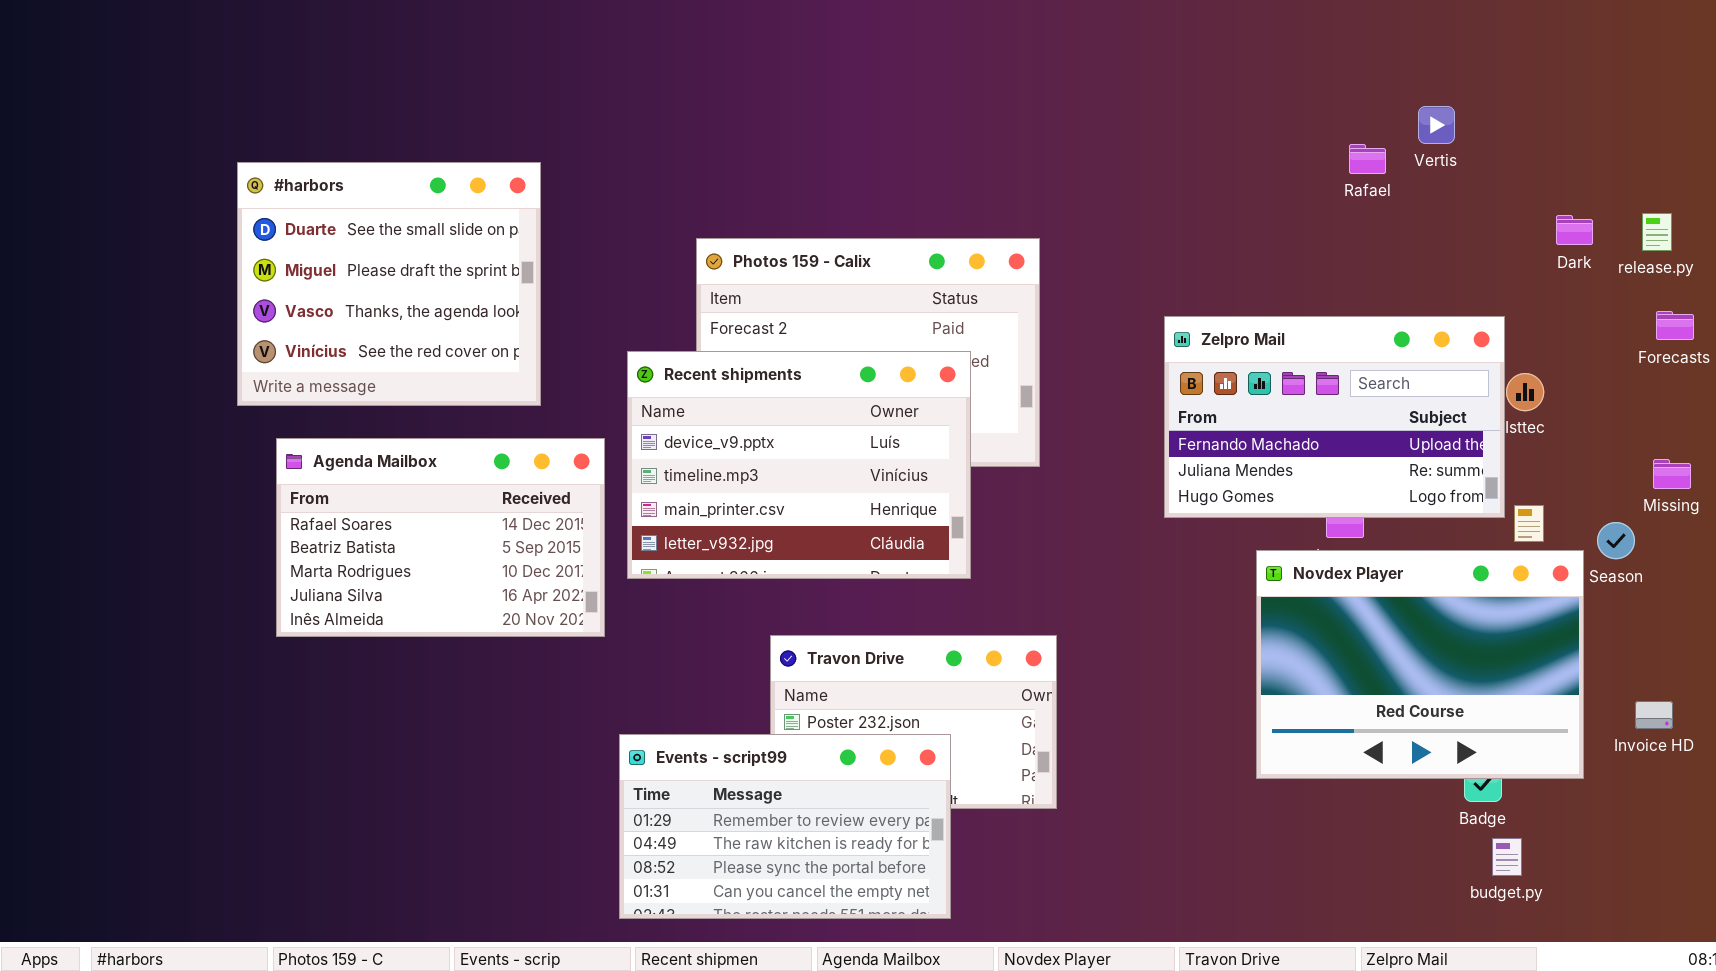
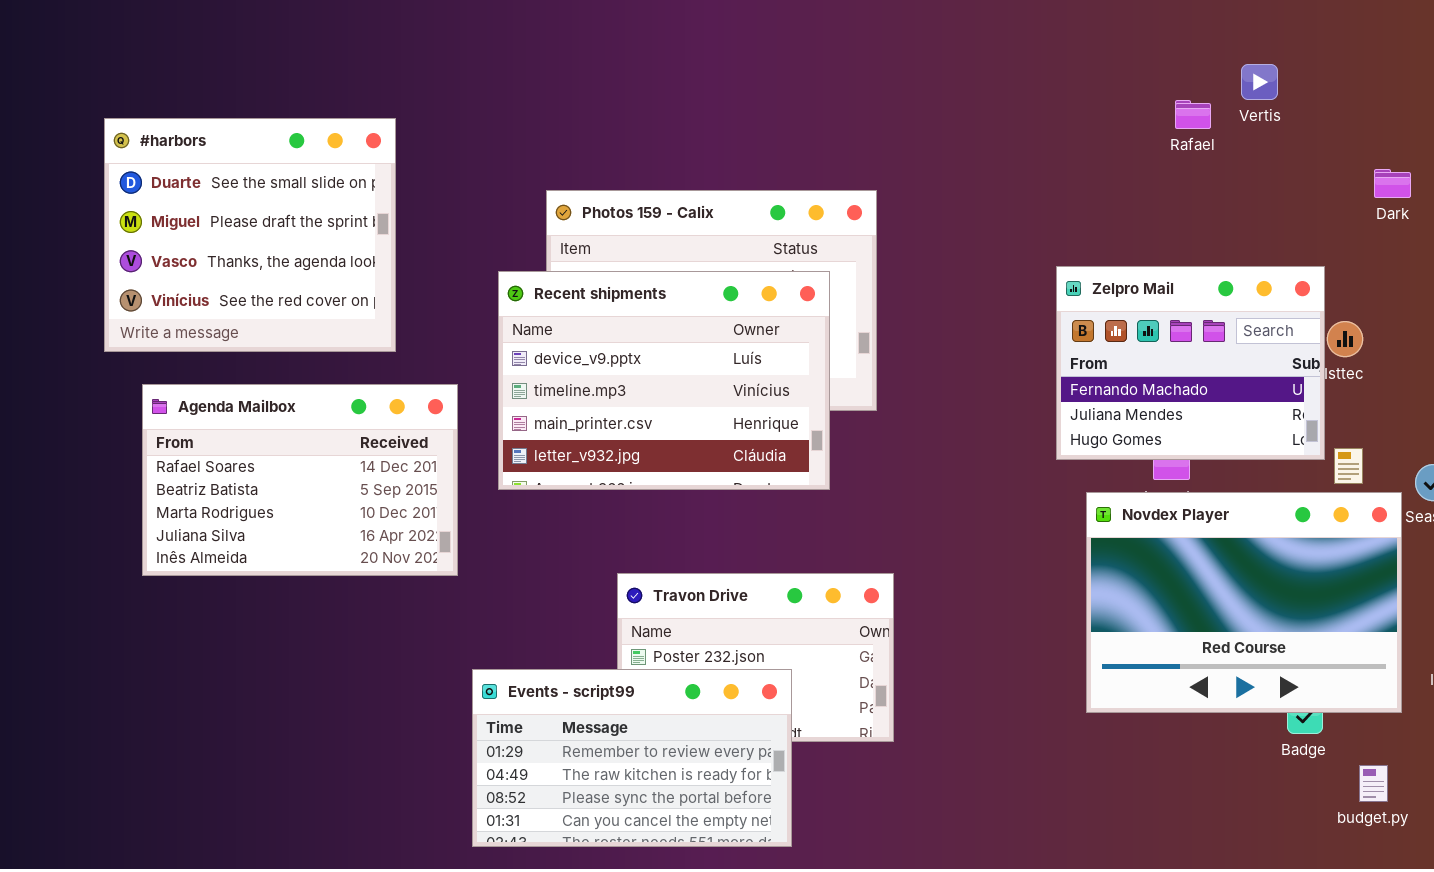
Zelpro Mail: [1164,316,1505,518] -> [1056,266,1325,460], resized
Recent shipments: [627,351,971,579] -> [498,271,830,490], moved
budget.py: [1492,838,1522,876] -> [1359,765,1388,802], moved

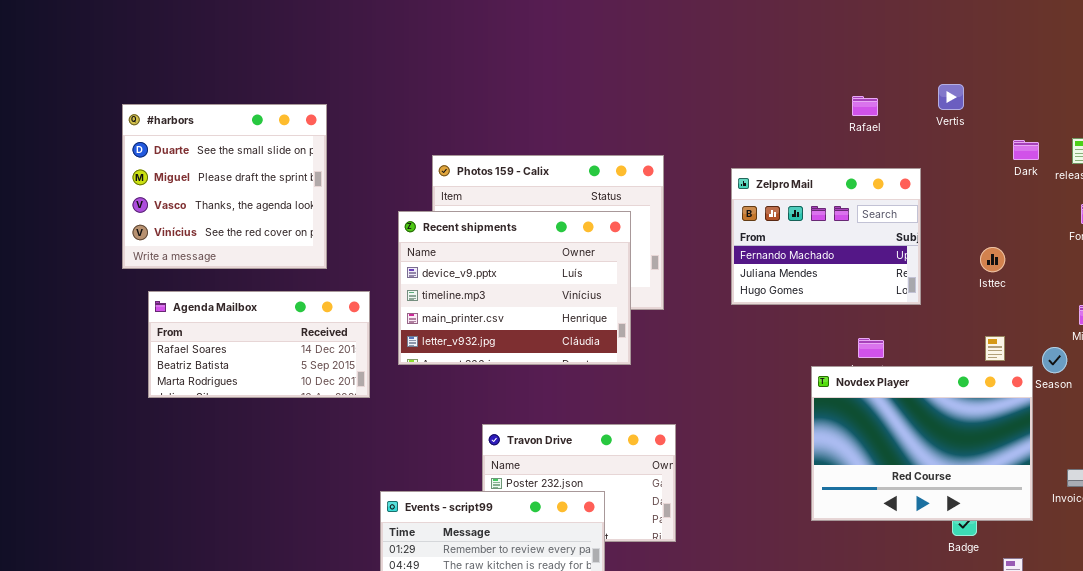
Vertis: [1241,64,1278,100] -> [938,84,964,110], moved
Rafael: [1175,100,1211,129] -> [852,96,878,116], moved
Zelpro Mail: [1056,266,1325,460] -> [731,168,921,305], moved
Agenda Mailbox: [142,384,458,576] -> [148,291,370,398], resized

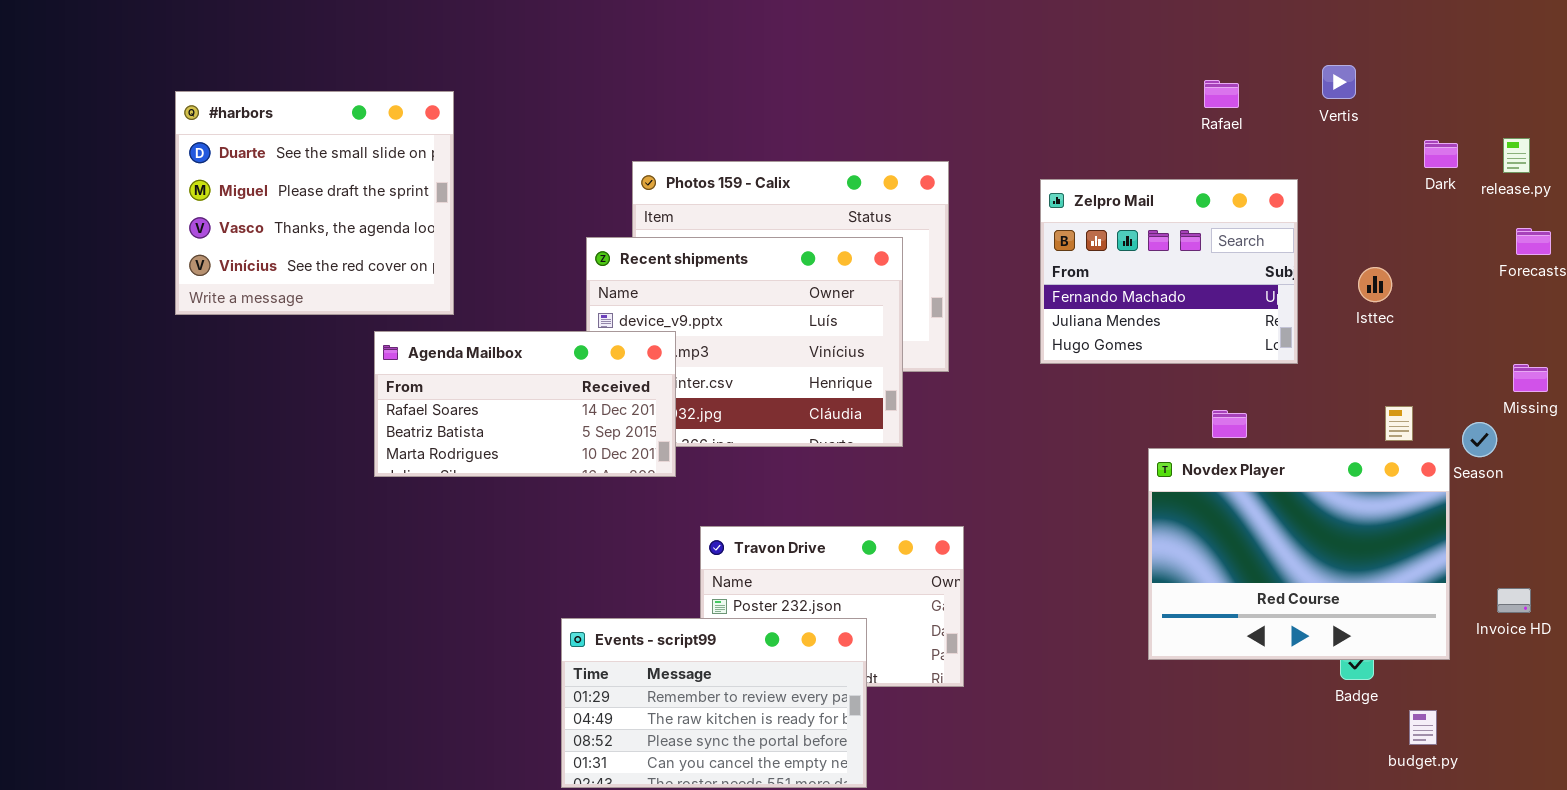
#harbors: [122,104,327,269] -> [175,91,454,315], moved
Isttec: [980,247,1005,272] -> [1358,267,1392,302], moved
Agenda Mailbox: [148,291,370,398] -> [374,331,676,477], moved

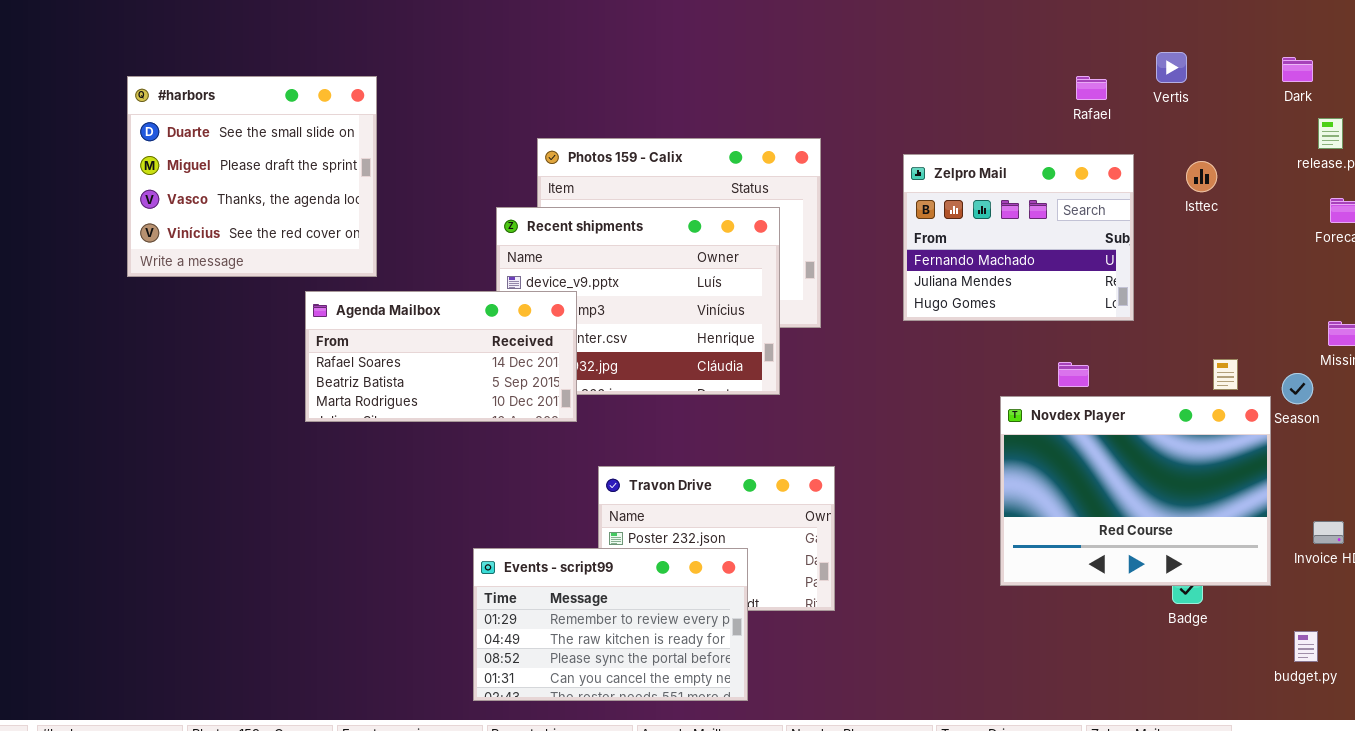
Rafael: [1204,80,1239,108] -> [1076,76,1107,100], moved
Dark: [1424,140,1458,168] -> [1282,57,1313,82], moved
Isttec: [1358,267,1392,302] -> [1186,161,1217,192], moved
budget.py: [1409,710,1437,745] -> [1294,631,1318,662], moved

